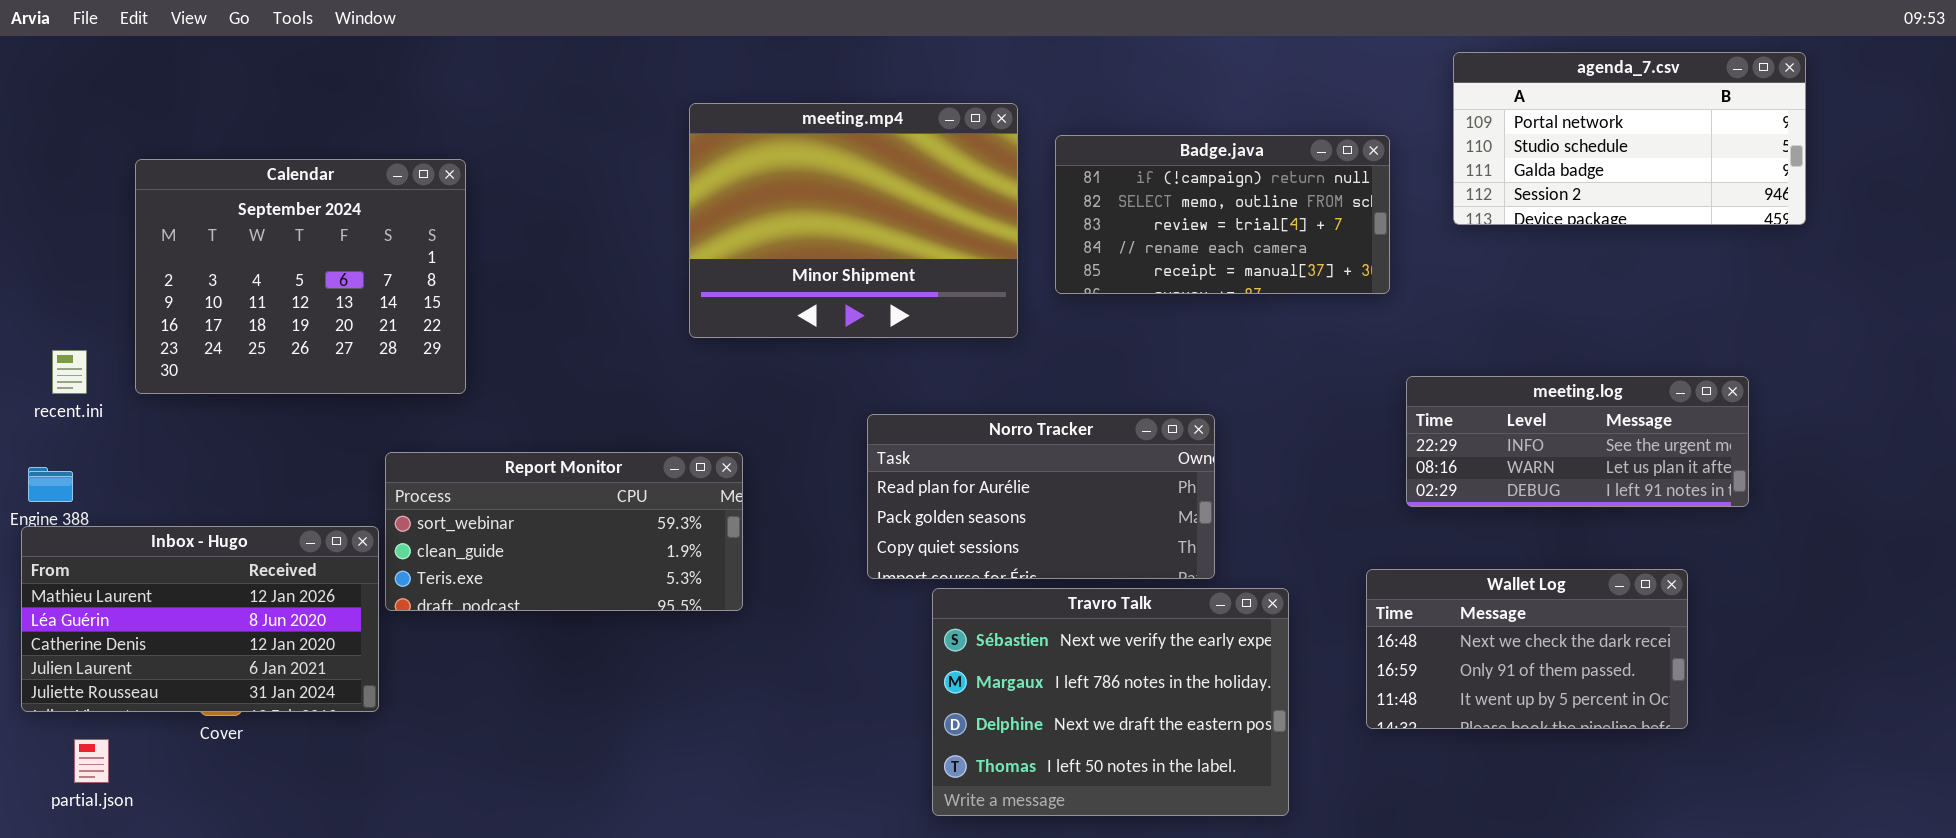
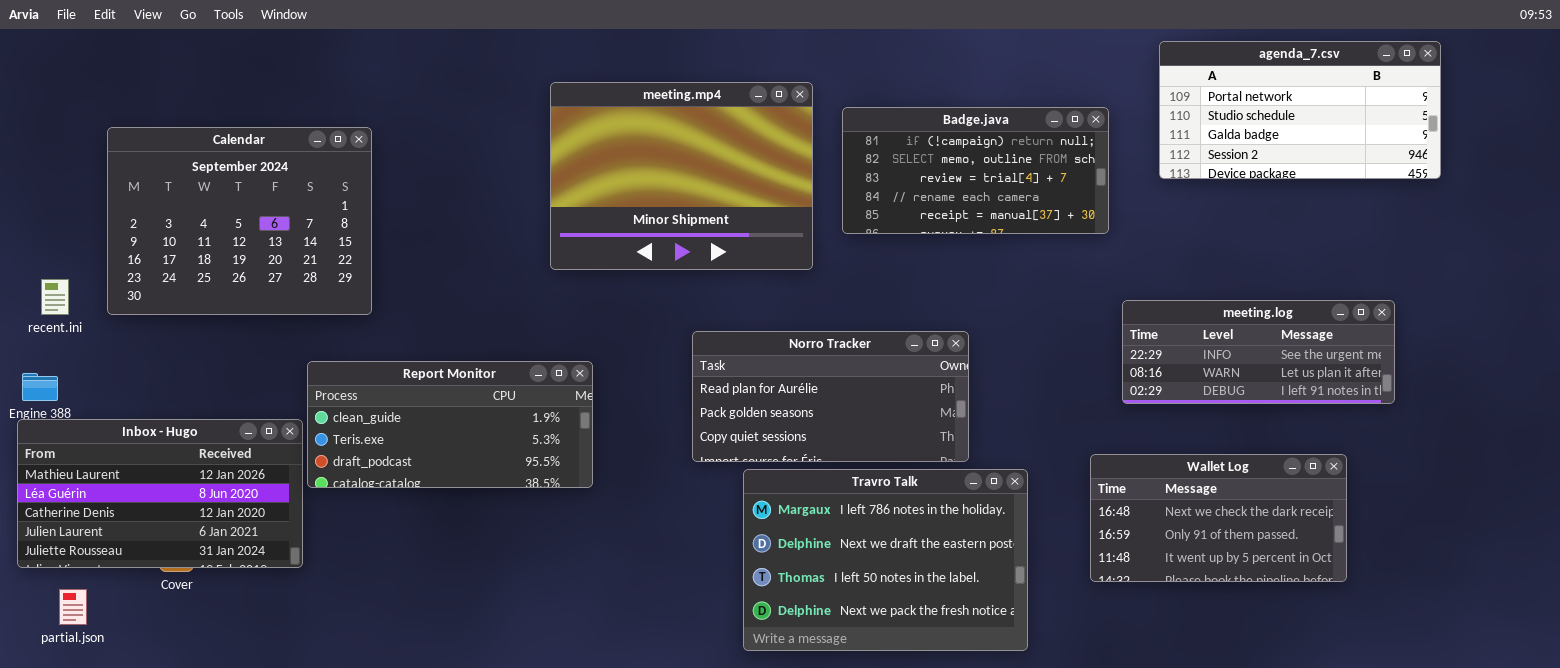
Report Monitor: [385,452,743,611] -> [307,361,593,488], scrolled down 1 row
Travro Talk: [932,588,1289,816] -> [743,469,1028,651], scrolled down 1 row

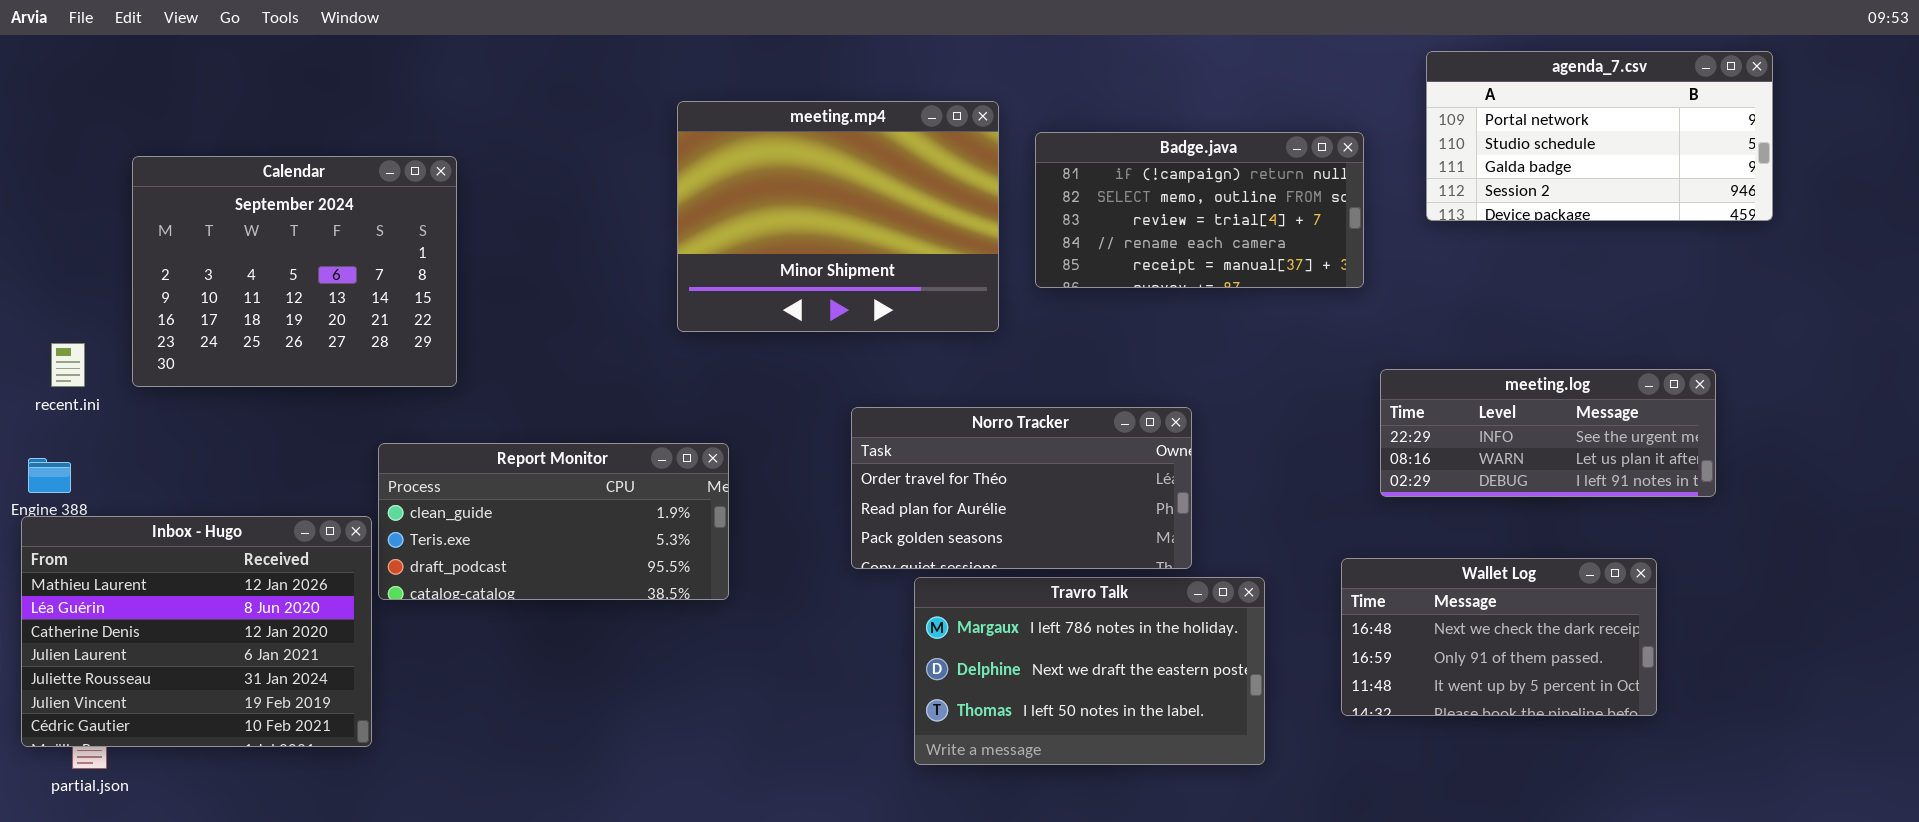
Norro Tracker: [692,331,969,462] -> [851,407,1192,569], scrolled up 1 row
Inbox - Hugo: [17,419,303,568] -> [21,516,372,747], resized
Travro Talk: [743,469,1028,651] -> [914,577,1265,765], resized

